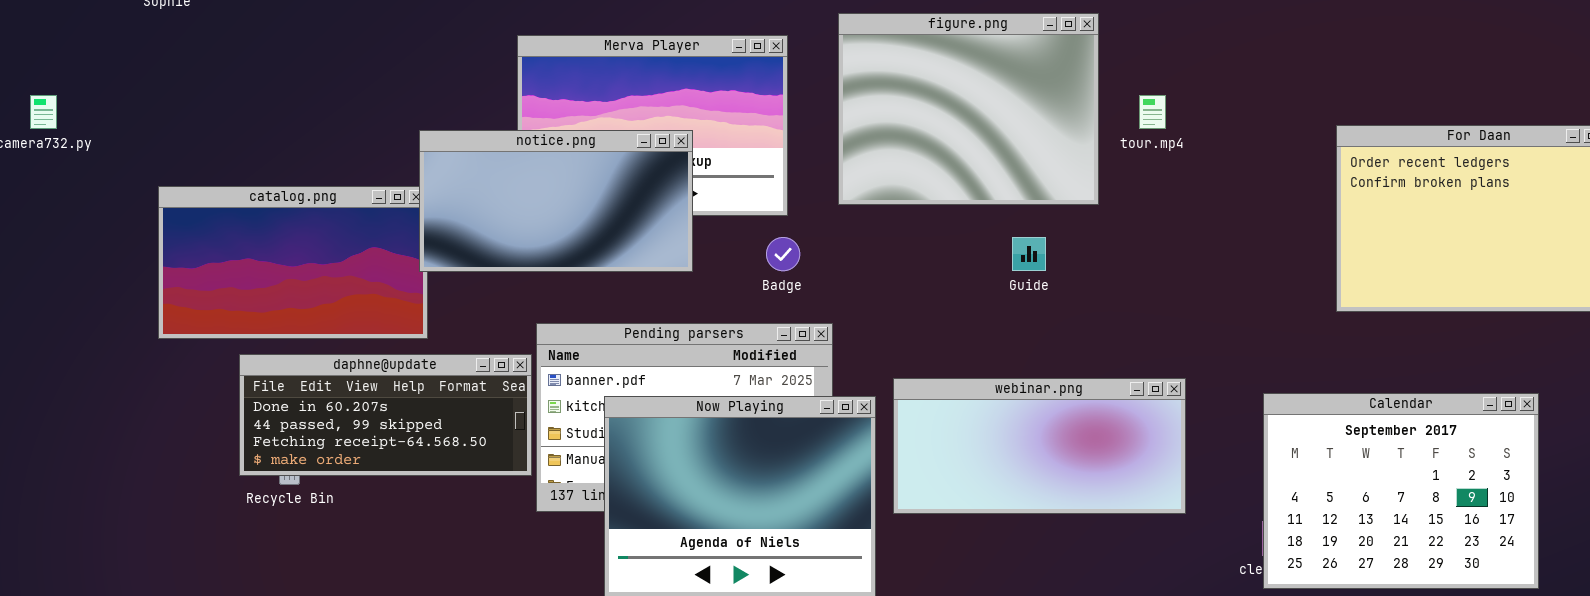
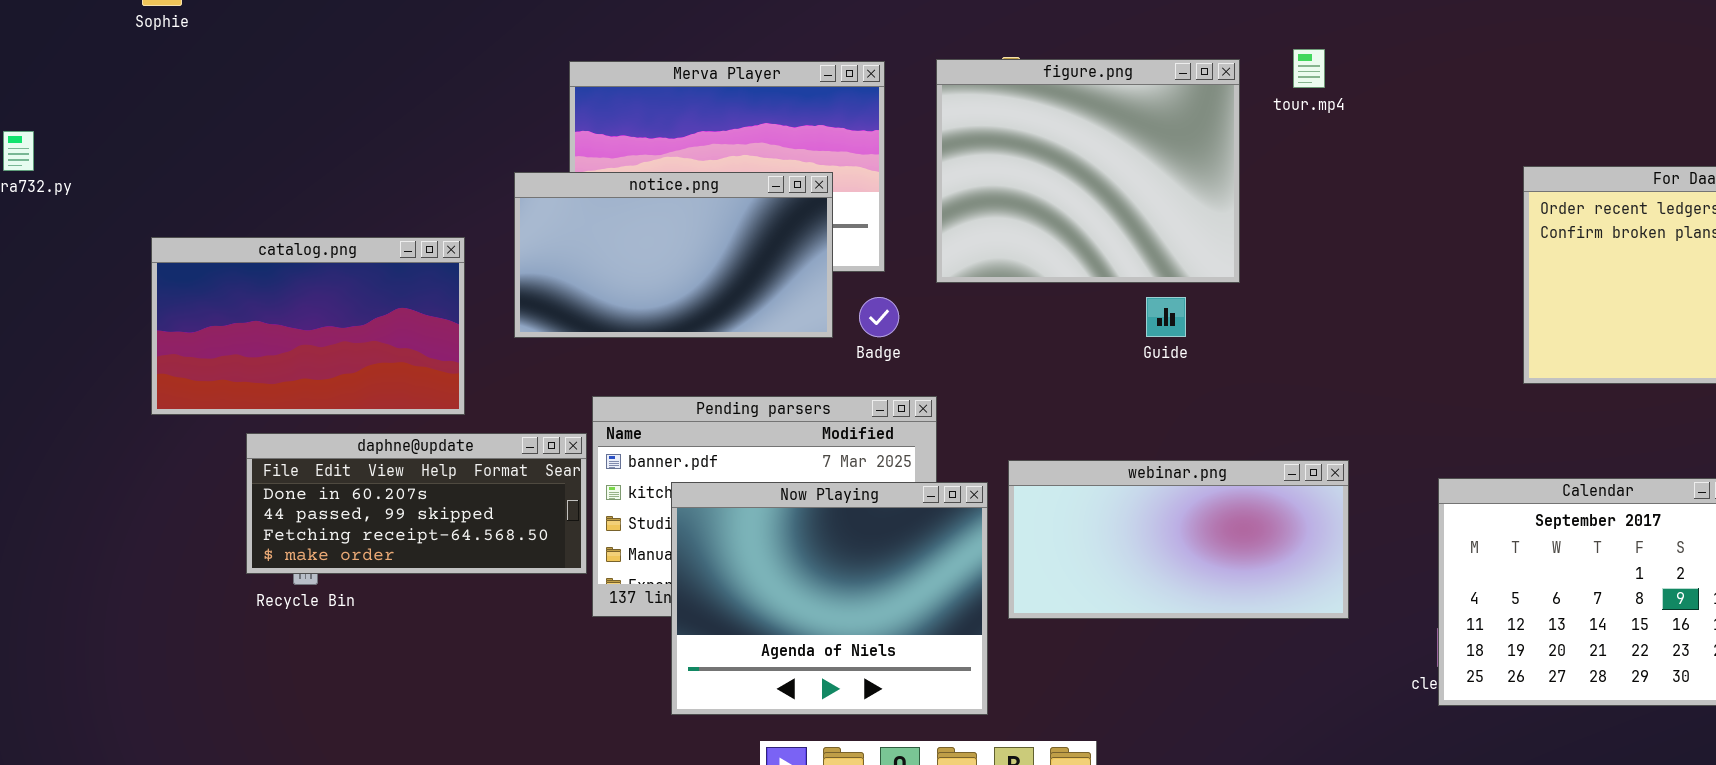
figure.png: [838,13,1099,205] -> [936,59,1240,283], moved
tour.mp4: [1139,95,1166,129] -> [1293,49,1325,88], moved
notice.png: [419,130,693,272] -> [514,172,833,338], moved

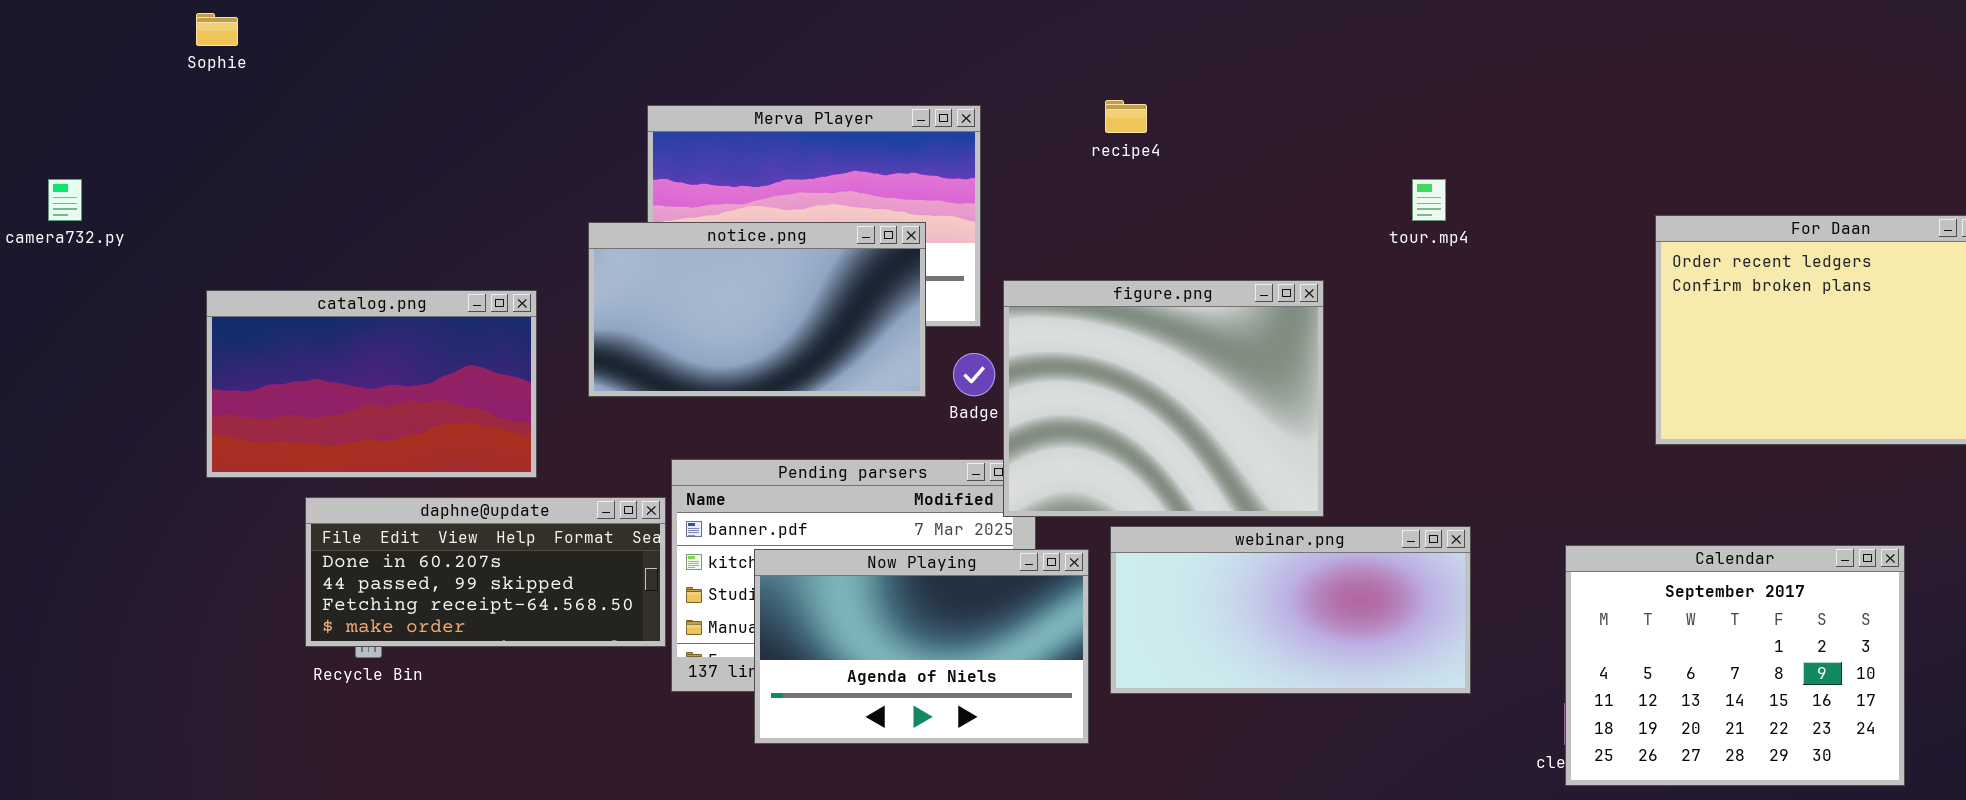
tour.mp4: [1293,49,1325,88] -> [1412,179,1446,221], moved
figure.png: [936,59,1240,283] -> [1003,280,1324,517], moved
Now Playing: [671,482,988,715] -> [754,549,1089,744], resized

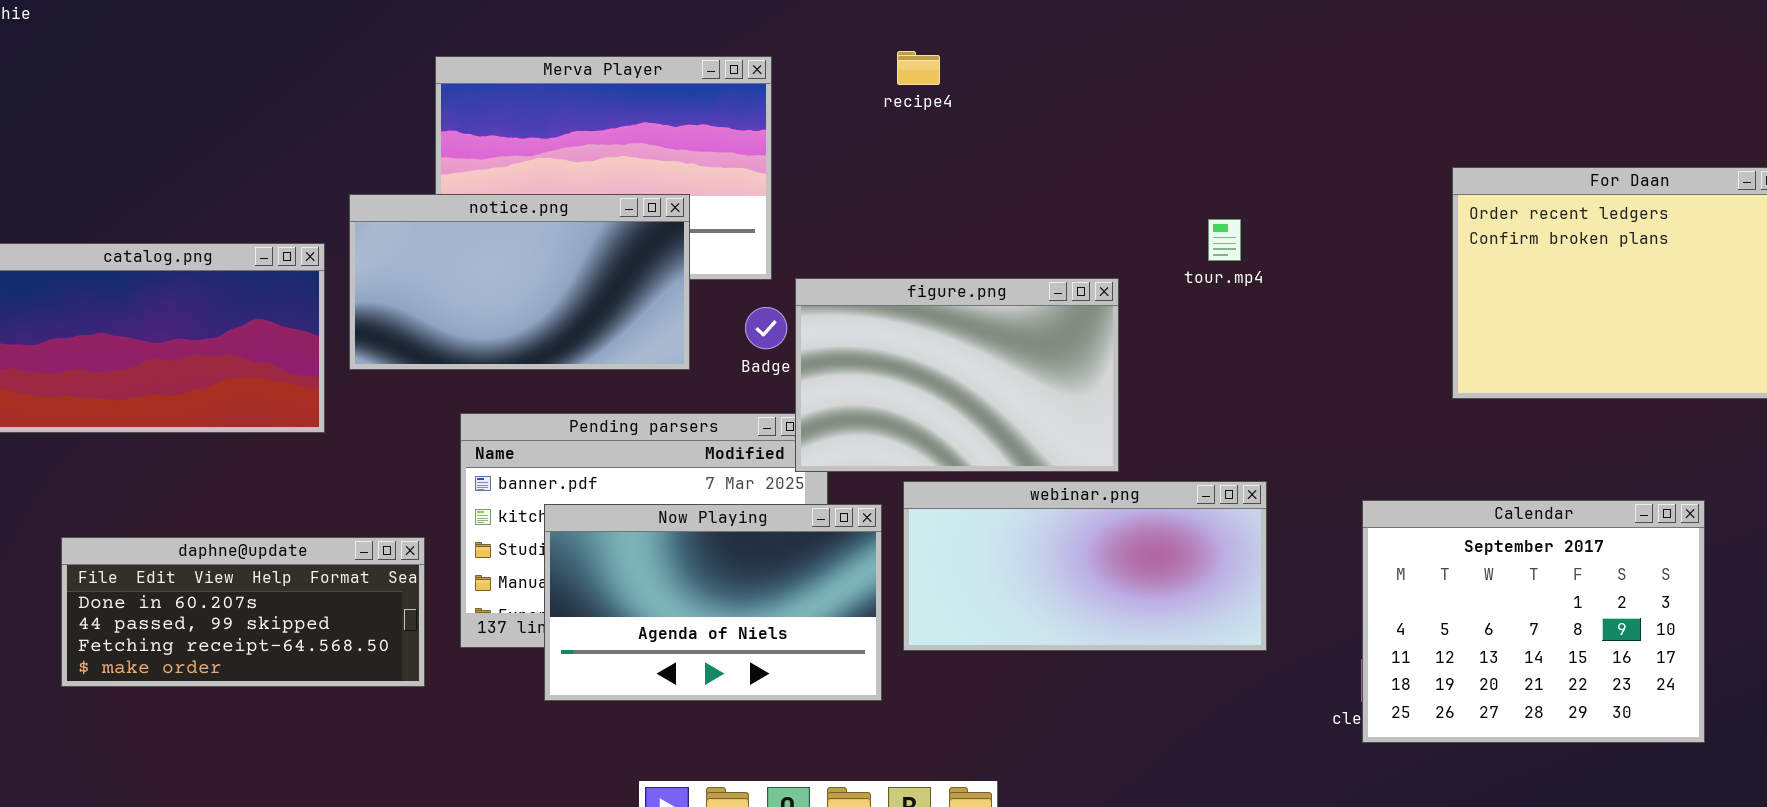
tour.mp4: [1412,179,1446,221] -> [1208,219,1241,261], moved
notice.png: [588,222,926,397] -> [349,194,690,370], moved
figure.png: [1003,280,1324,517] -> [795,278,1119,472], resized
daphne@update: [305,497,666,647] -> [61,537,425,687], moved

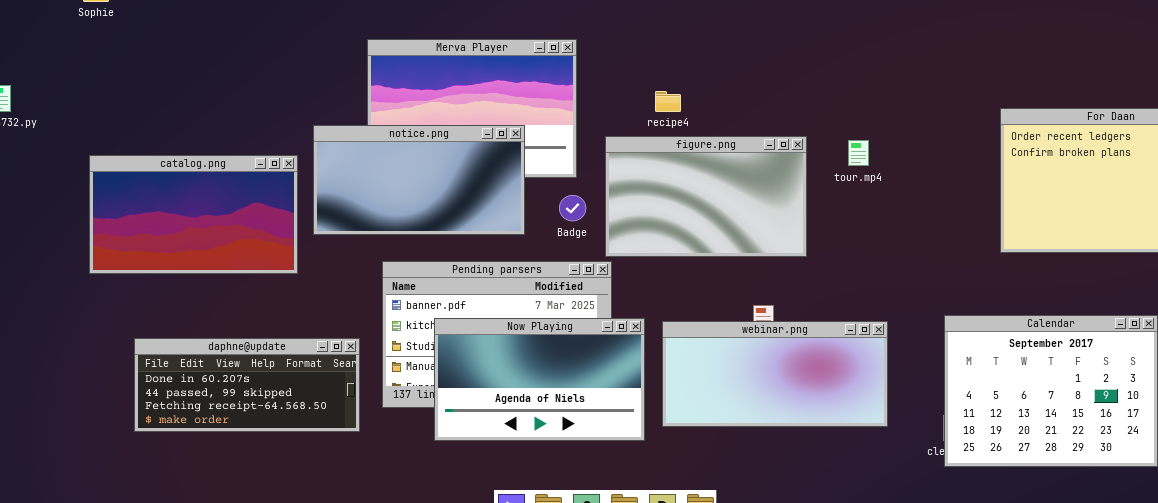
recipe4: [897,51,940,85] -> [655,91,681,112], moved
figure.png: [795,278,1119,472] -> [605,136,807,257], moved
webinar.png: [903,481,1267,651] -> [662,321,888,427], moved

